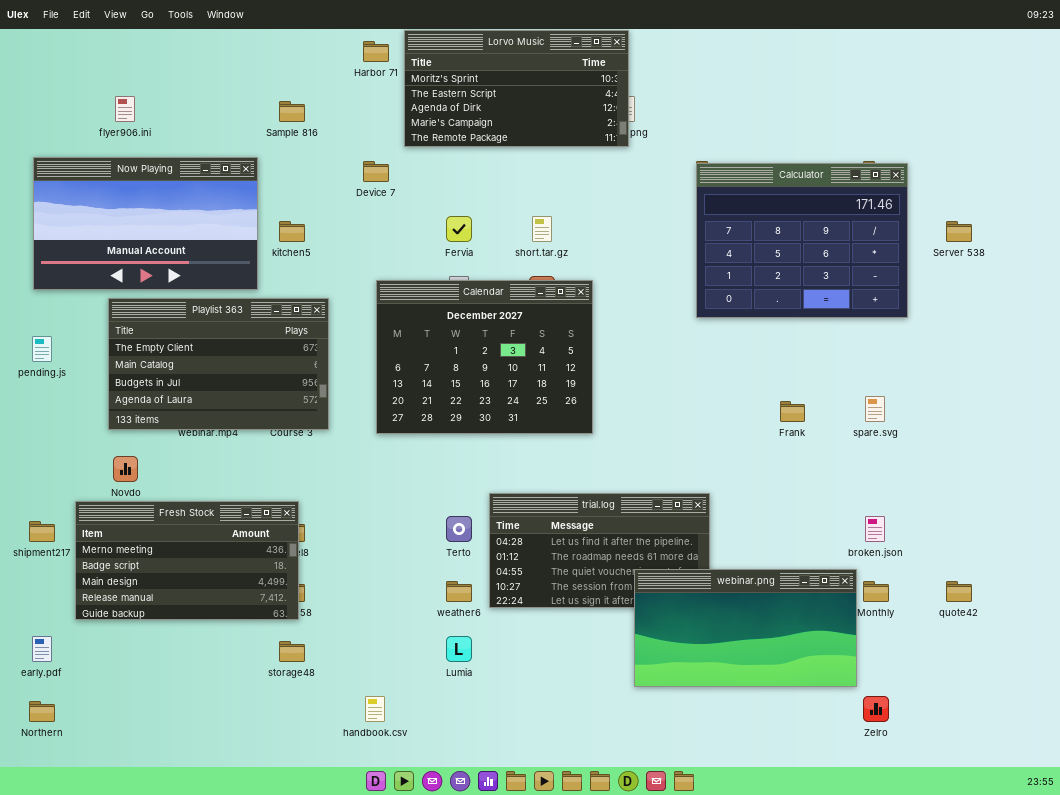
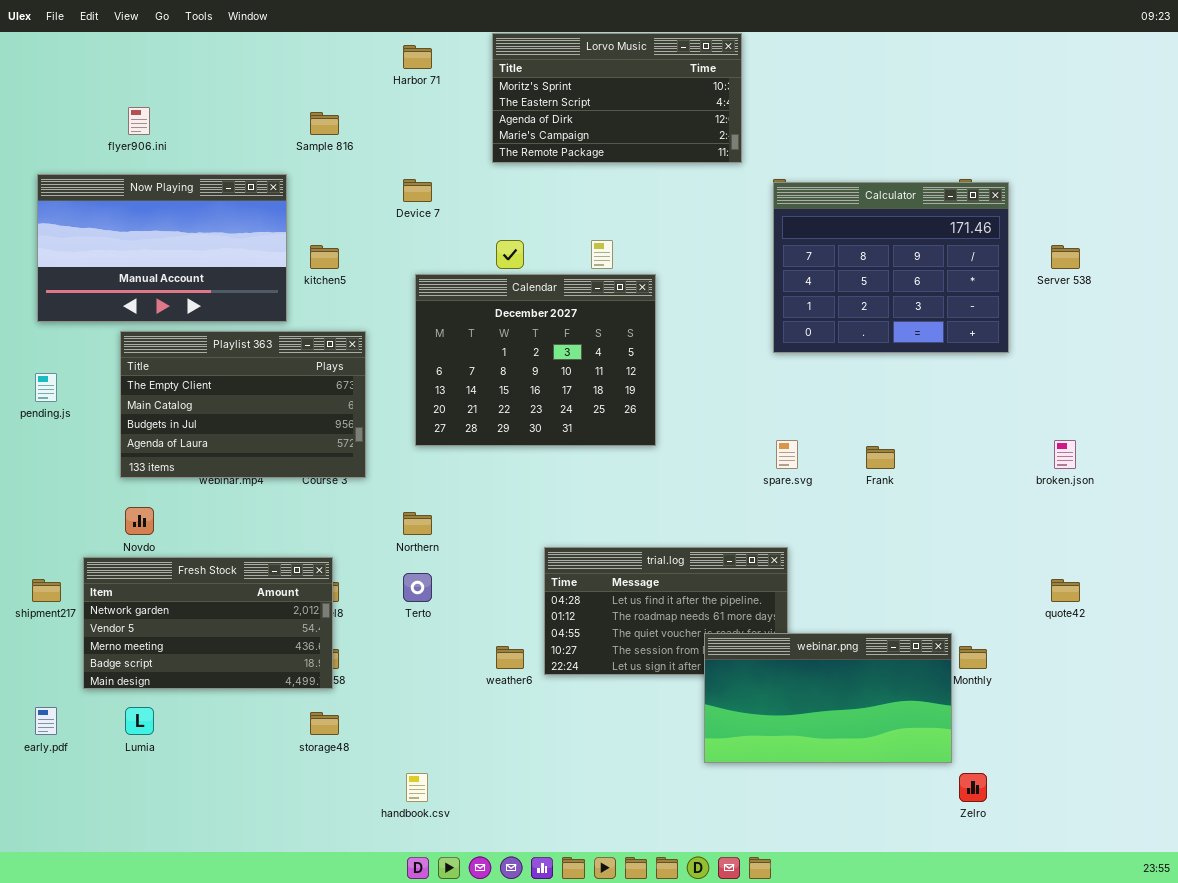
Lorvo Music: [404,30,629,147] -> [492,33,742,163], moved
Calendar: [376,280,593,434] -> [415,274,656,446], moved
spare.svg: [865,396,885,422] -> [776,440,798,469], moved
Fresh Stock: [75,501,299,620] -> [83,557,333,689], scrolled up 2 rows
Terto: [446,516,472,542] -> [403,573,432,602], moved
broken.json: [865,516,885,542] -> [1054,440,1076,469], moved
quote42: [946,581,972,602] -> [1051,579,1080,602], moved
Lumia: [446,636,472,662] -> [125,707,154,735], moved
Northern: [29,701,55,722] -> [403,512,432,535], moved

